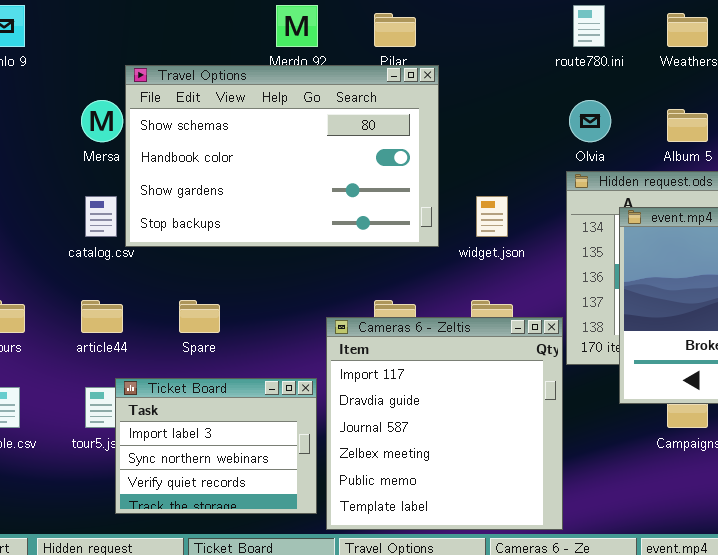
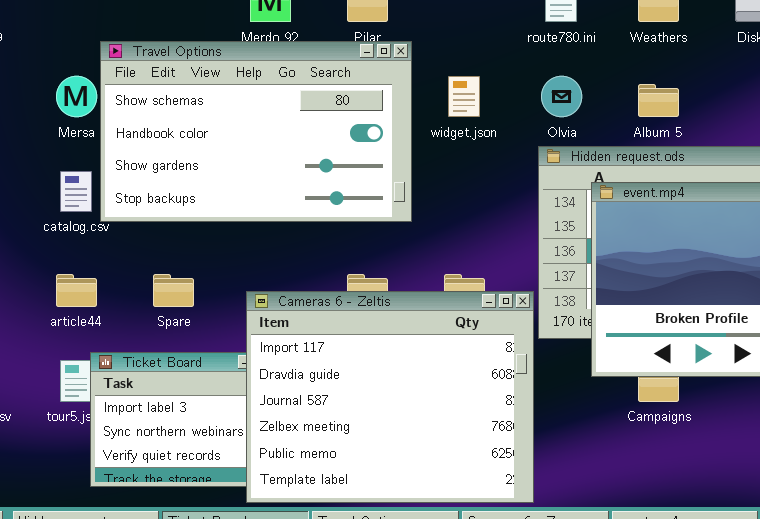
widget.json: [476,196,508,237] -> [448,76,480,117], moved
Cameras 6 - Zeltis: [326,317,563,530] -> [246,291,534,503], resized

